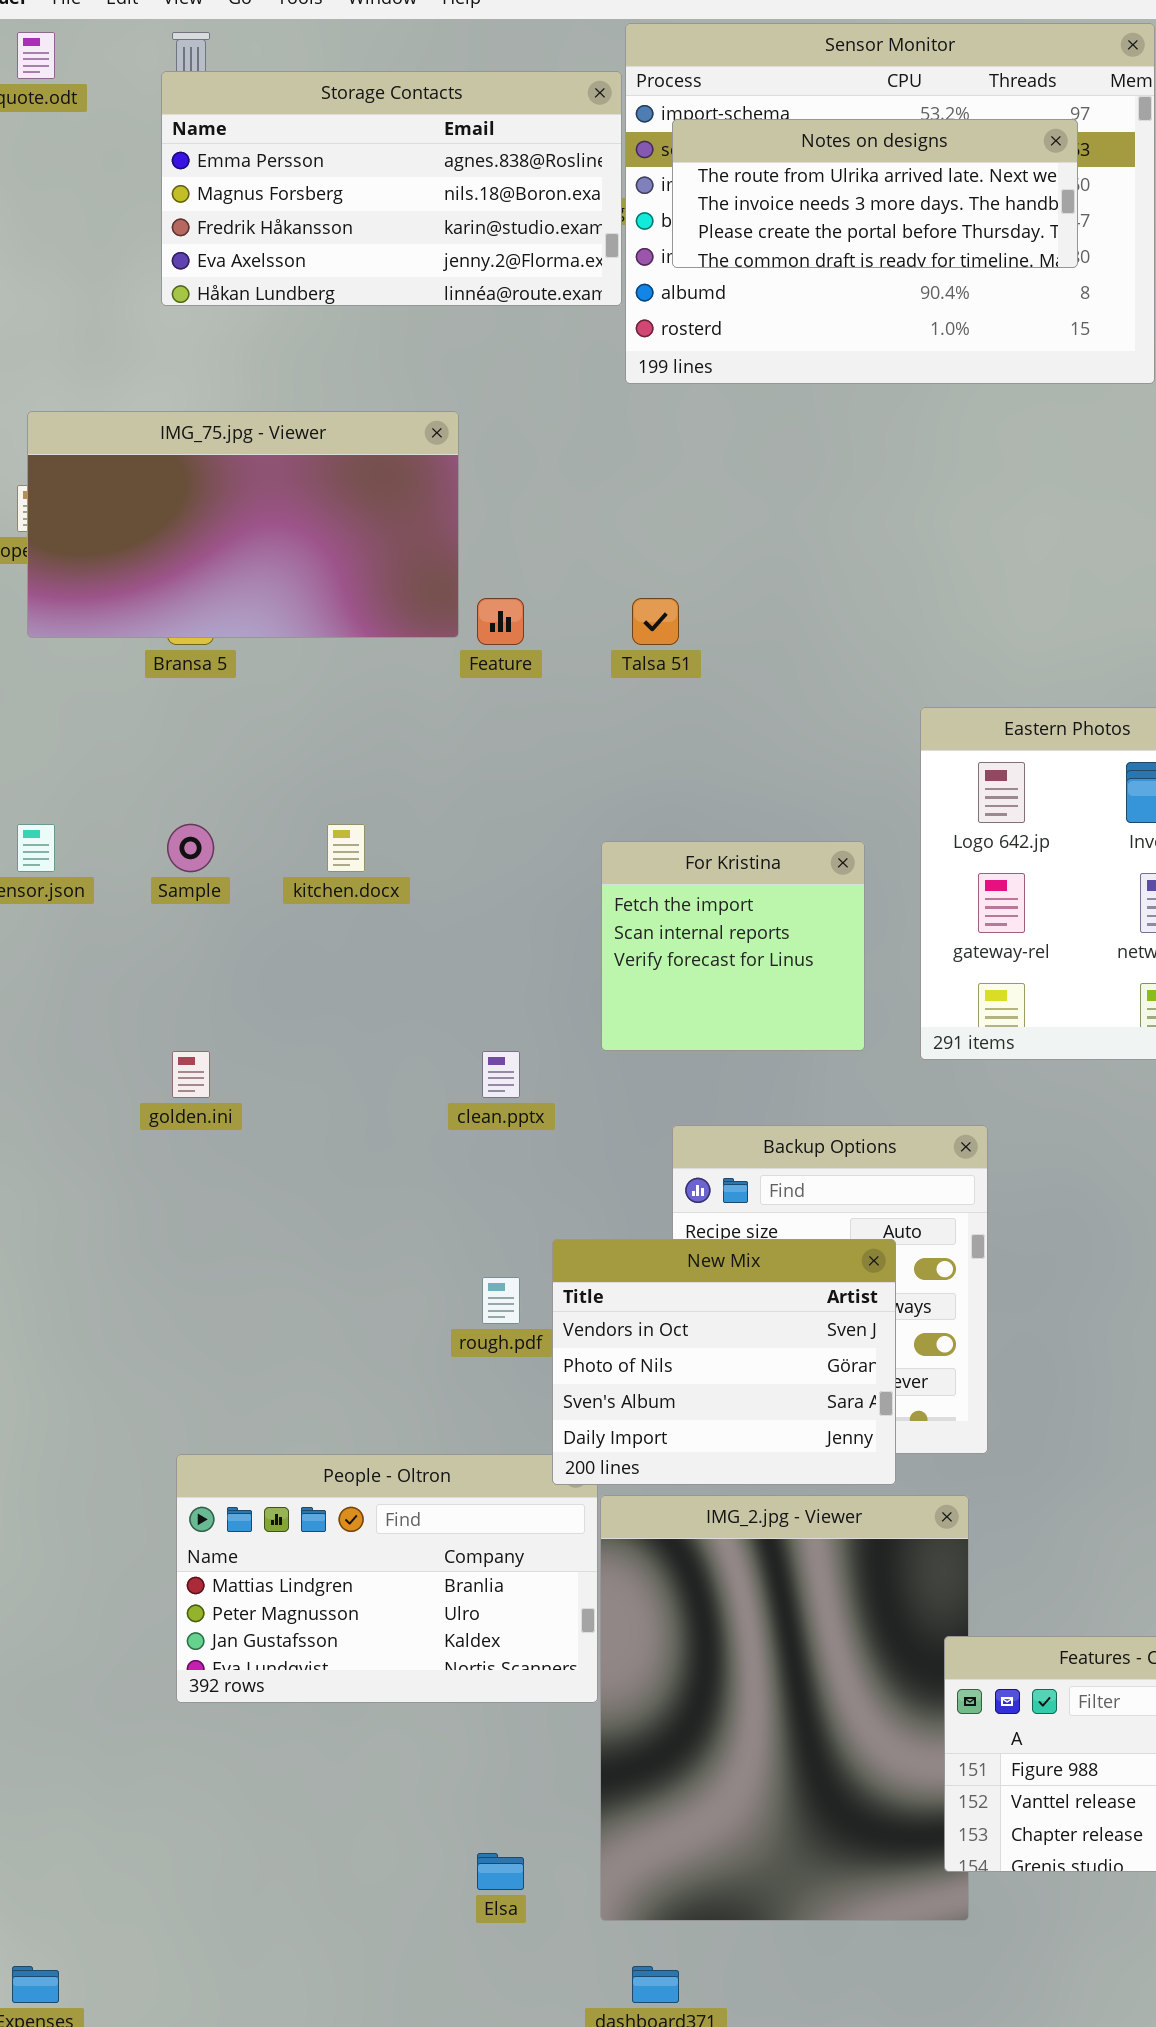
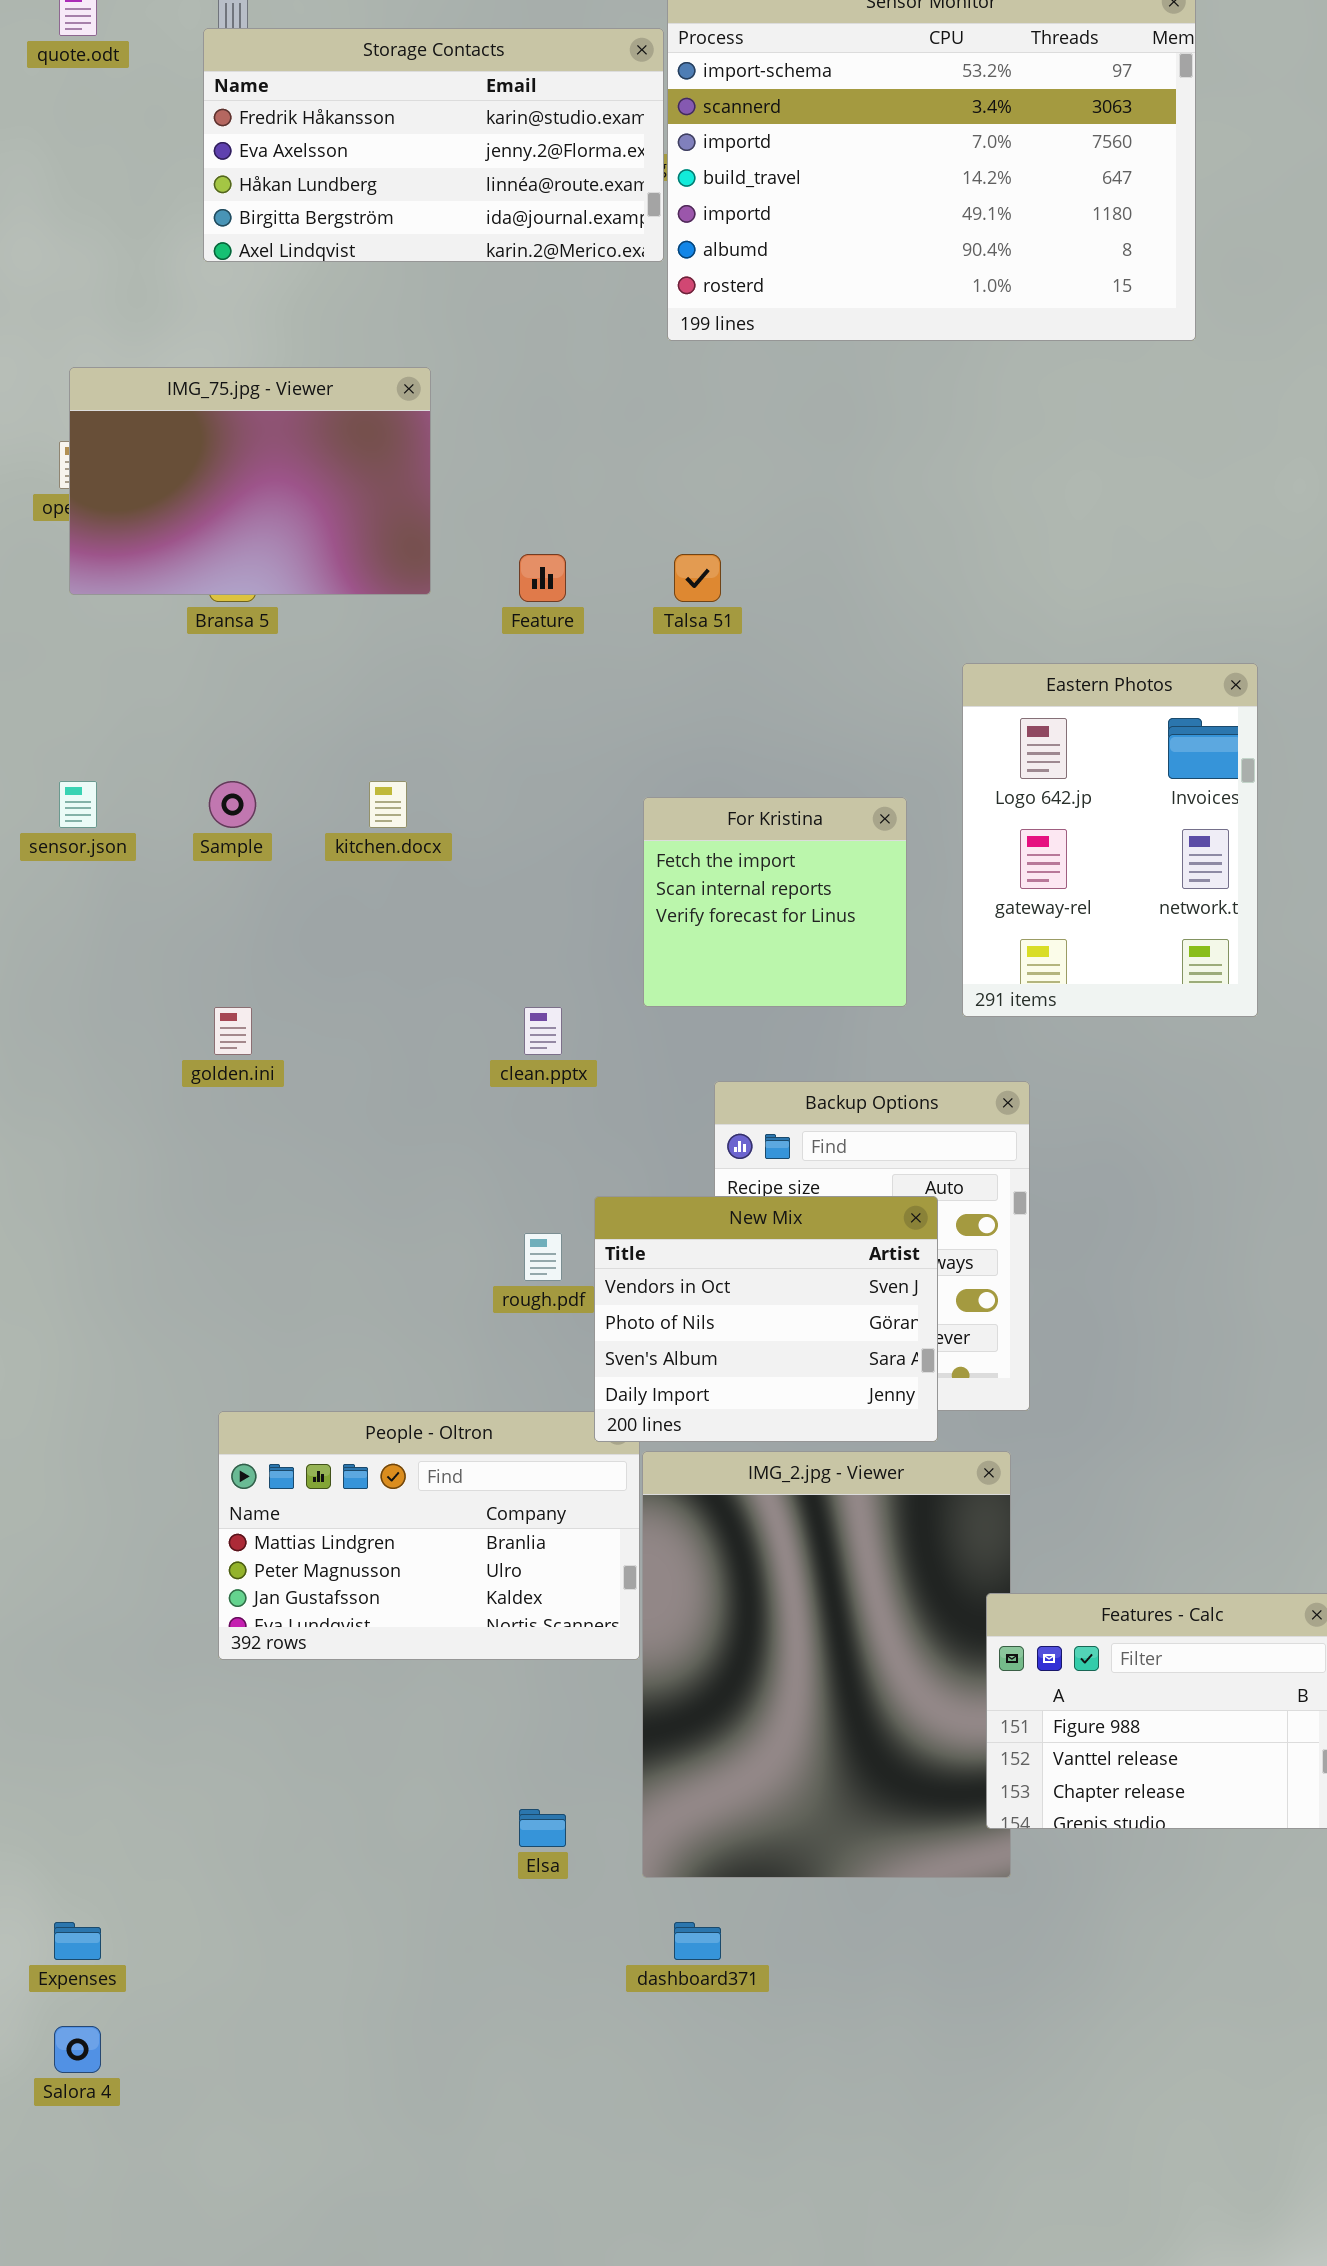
Storage Contacts: [161,71,622,306] -> [203,28,664,262], scrolled down 2 rows
Notes on designs: [672,119,1078,268] -> none, closed
IMG_75.jpg - Viewer: [27,411,459,638] -> [69,367,431,595], resized

